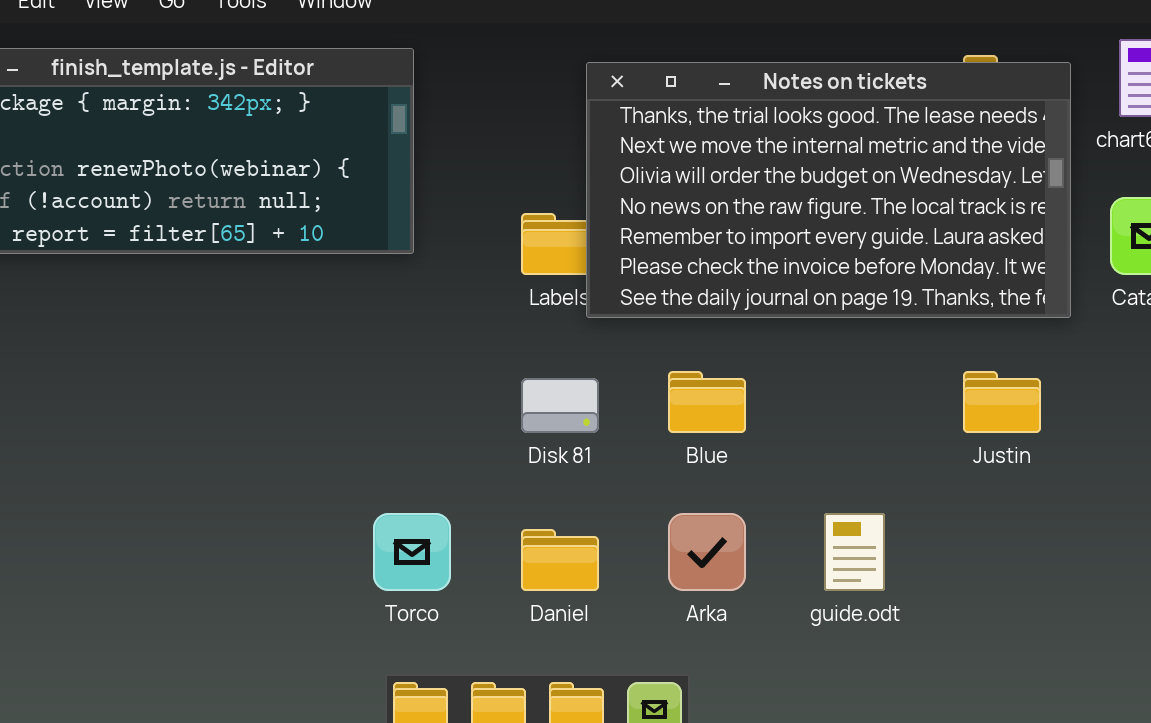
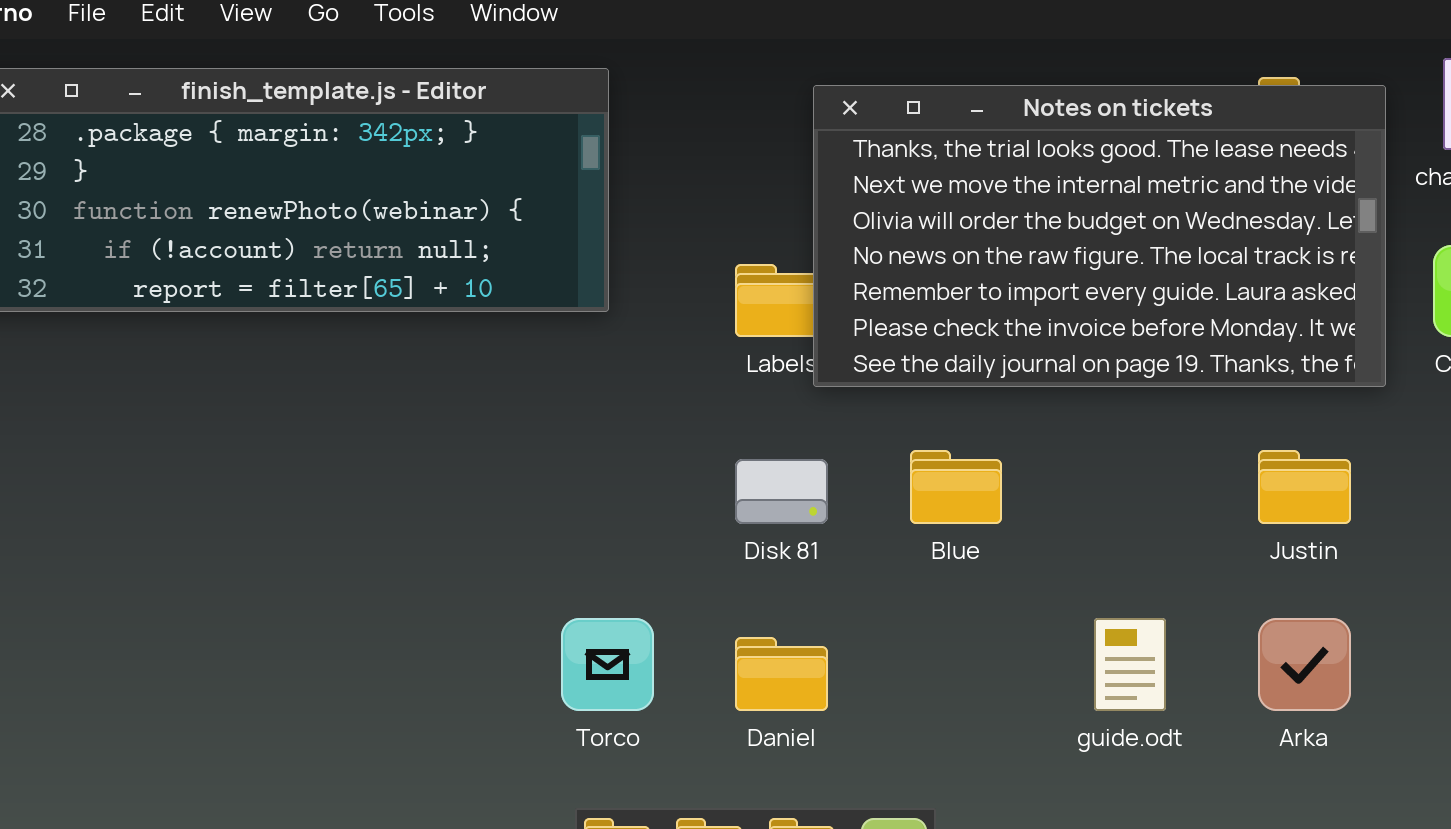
Arka: [668,513,746,591] -> [1258,618,1351,711], moved

